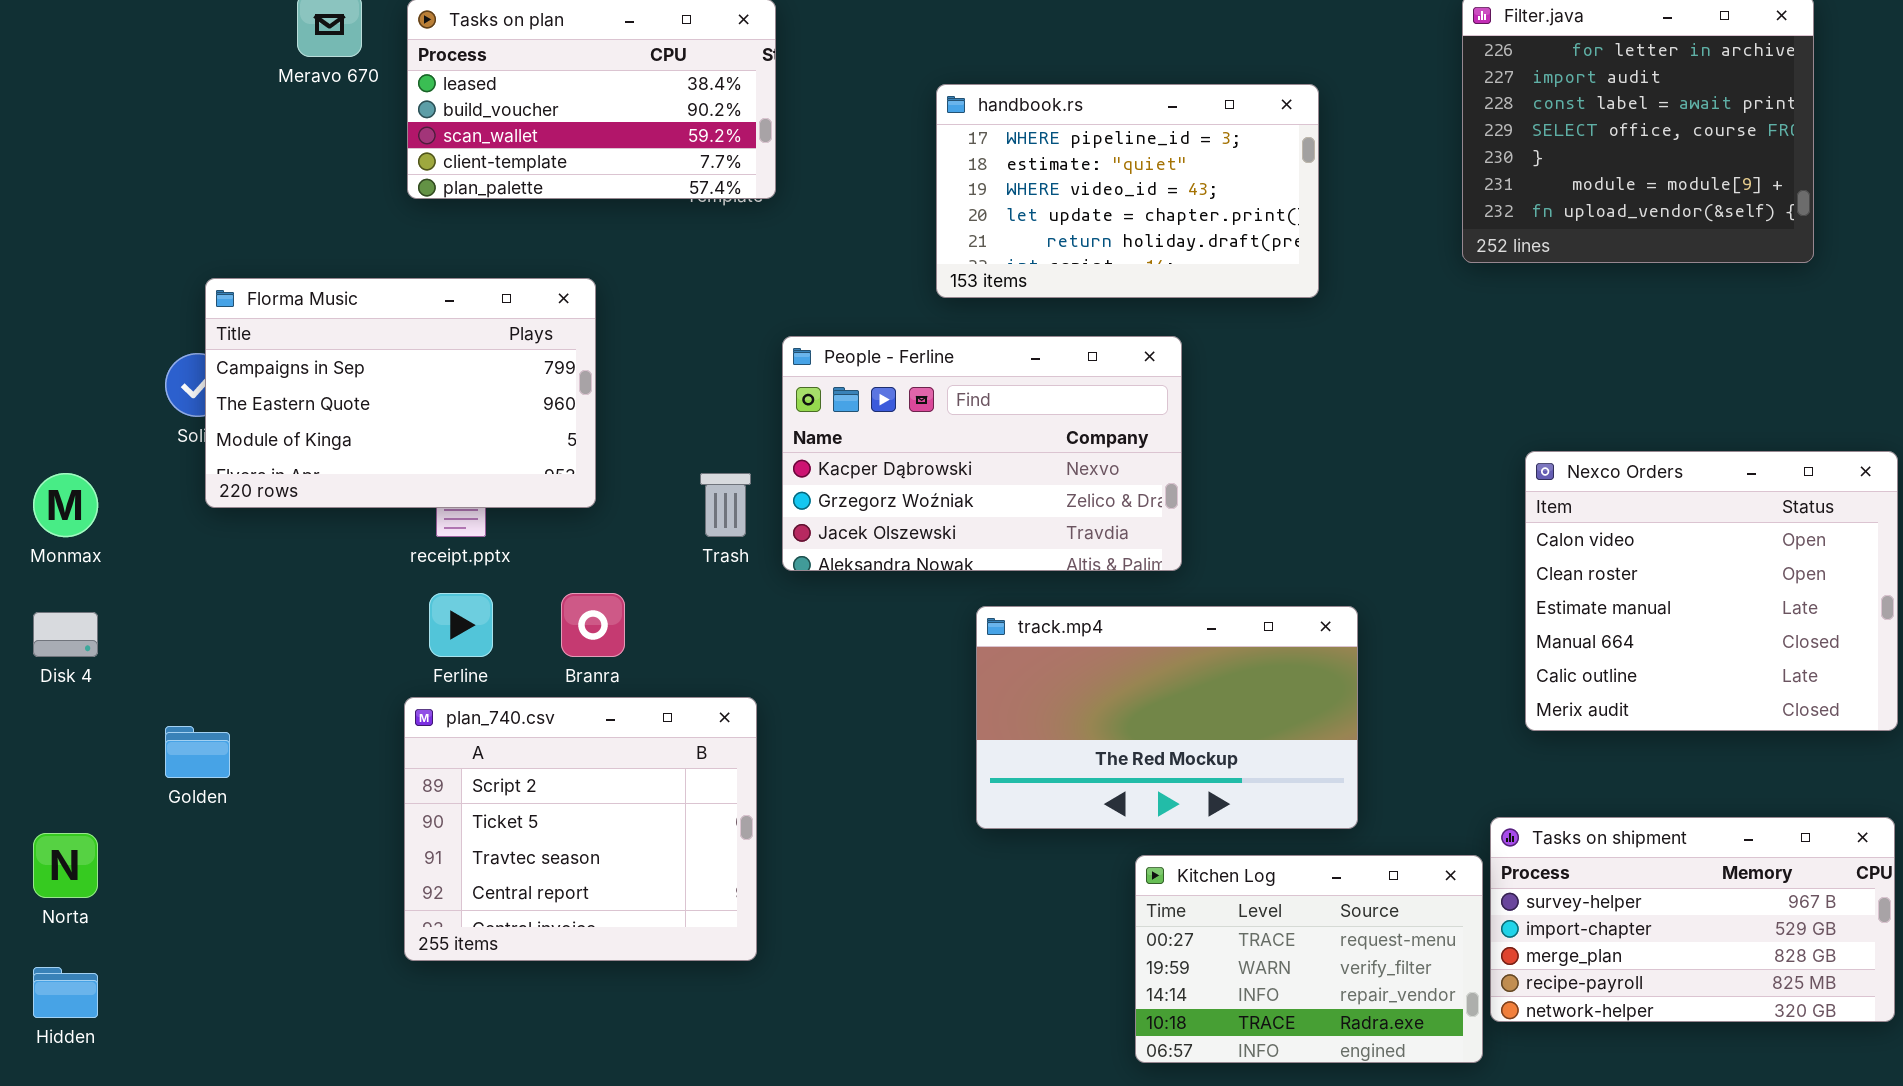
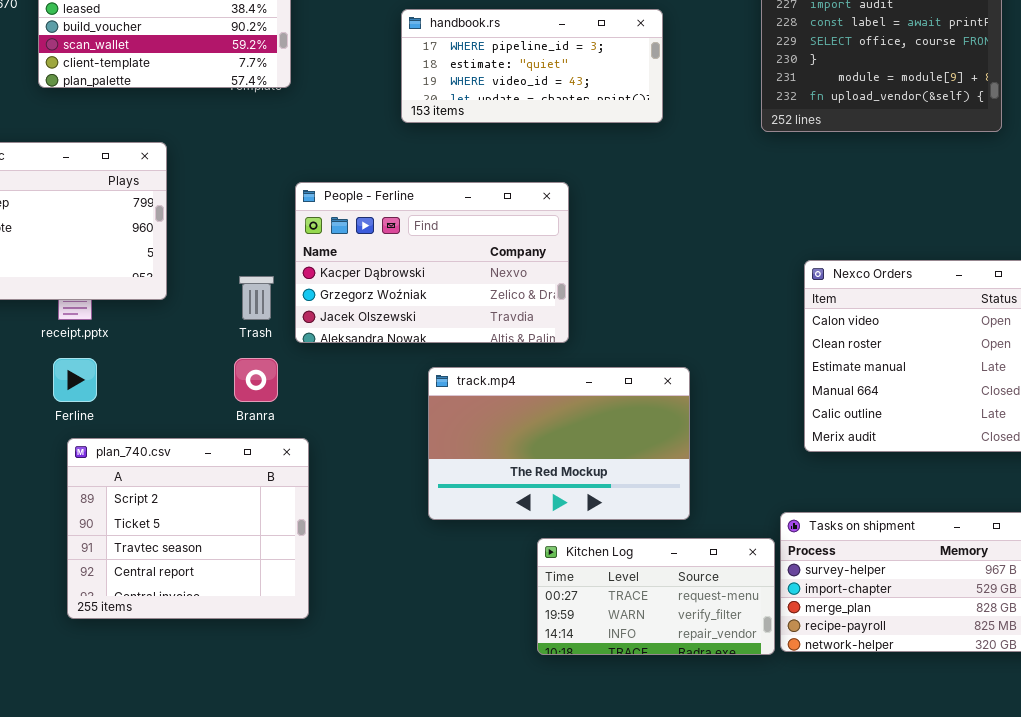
handbook.rs: [936,84,1319,298] -> [401,9,663,123], resized
Branra: [561,593,625,657] -> [234,358,278,402], moved
plan_740.csv: [404,697,757,961] -> [67,438,309,619], moved
Kitchen Log: [1135,855,1483,1063] -> [537,538,775,655], resized

